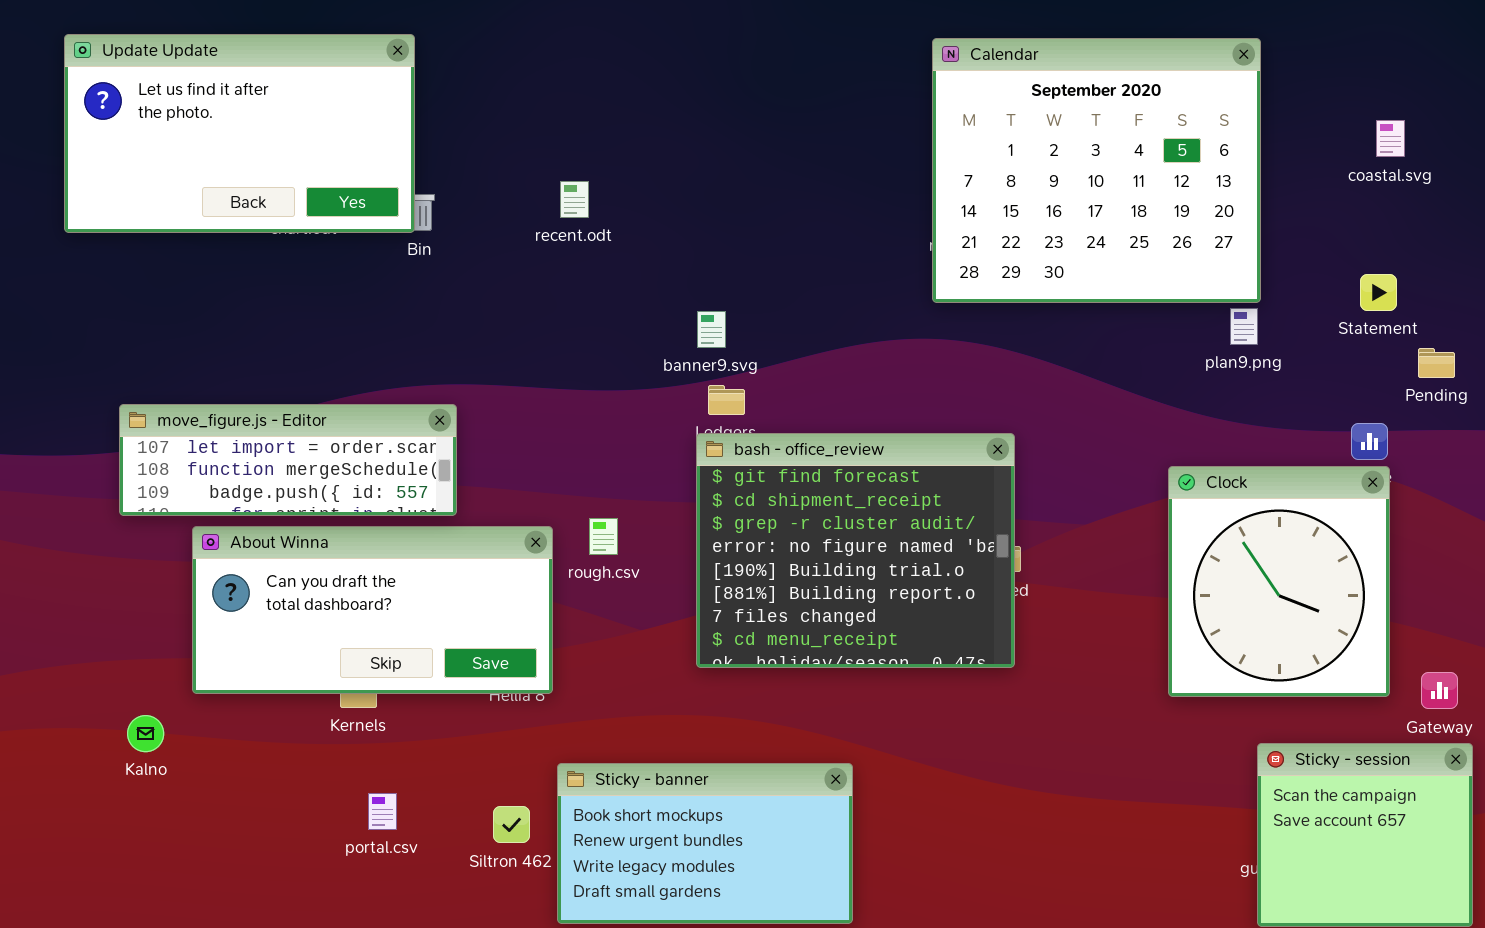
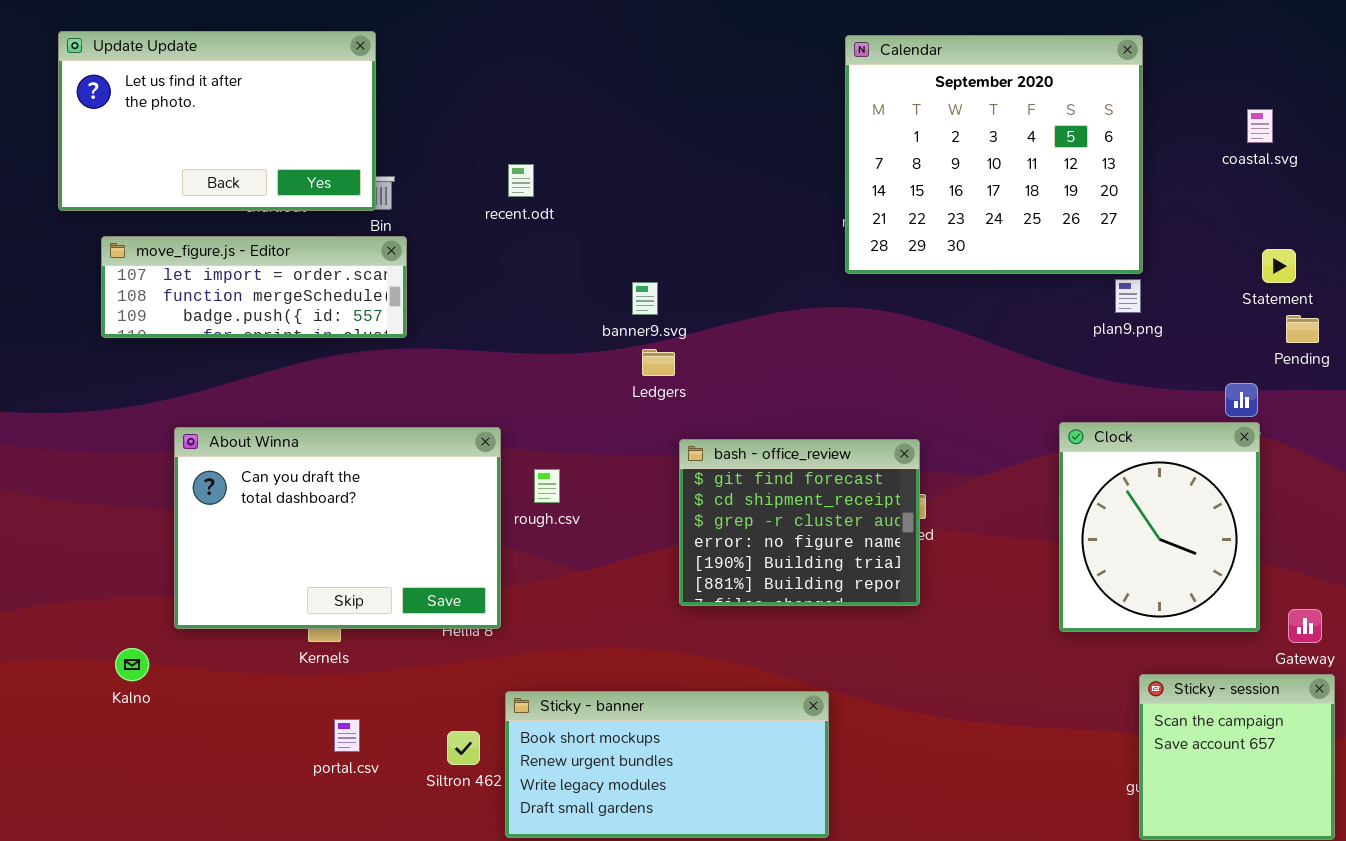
Statement: [1360,274,1397,311] -> [1262,249,1296,283], moved
move_figure.js - Editor: [119,404,457,516] -> [101,236,407,338], moved
bash - office_review: [696,433,1015,668] -> [679,439,920,606], resized
About Winna: [192,526,553,694] -> [174,427,501,629], resized
Sticky - banner: [557,763,853,924] -> [505,691,829,838], resized

